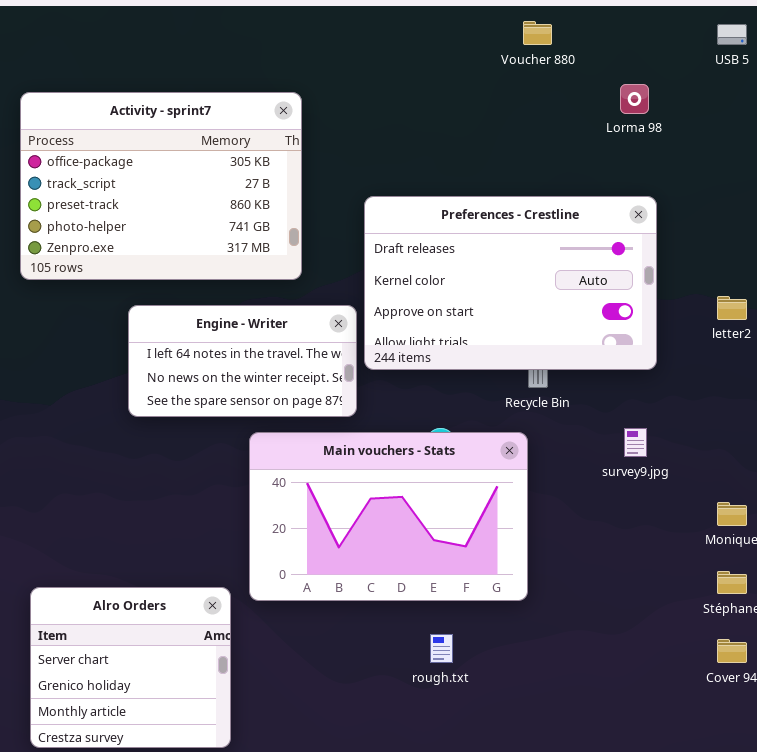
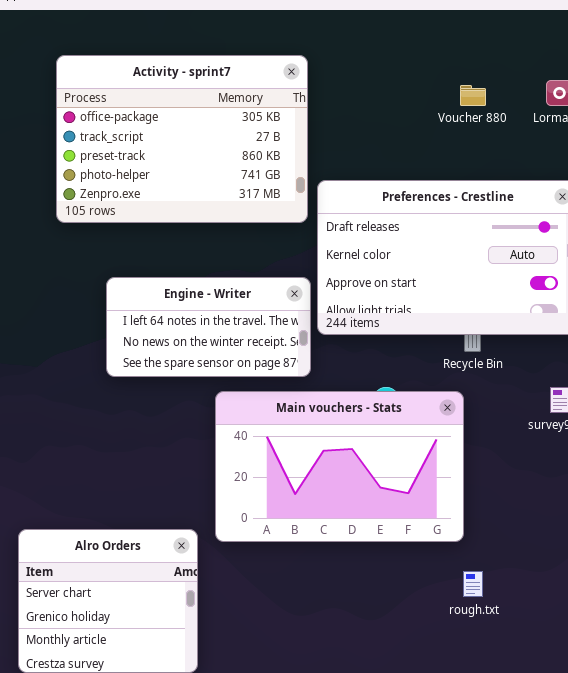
Voucher 880: [523,21,552,45] -> [460,85,486,106], moved
Activity - sprint7: [20,92,302,280] -> [56,55,308,223], moved
rough.txt: [430,634,453,663] -> [463,571,483,597], moved

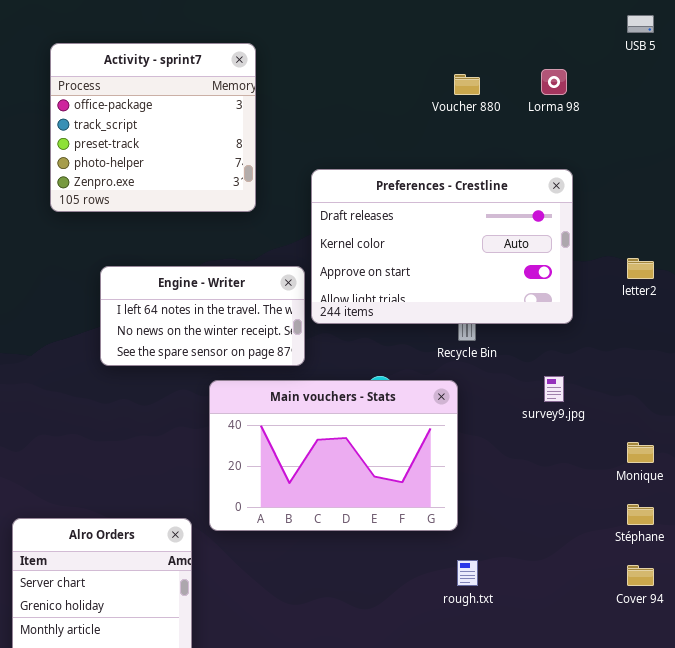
Activity - sprint7: [56,55,308,223] -> [50,43,256,212], resized

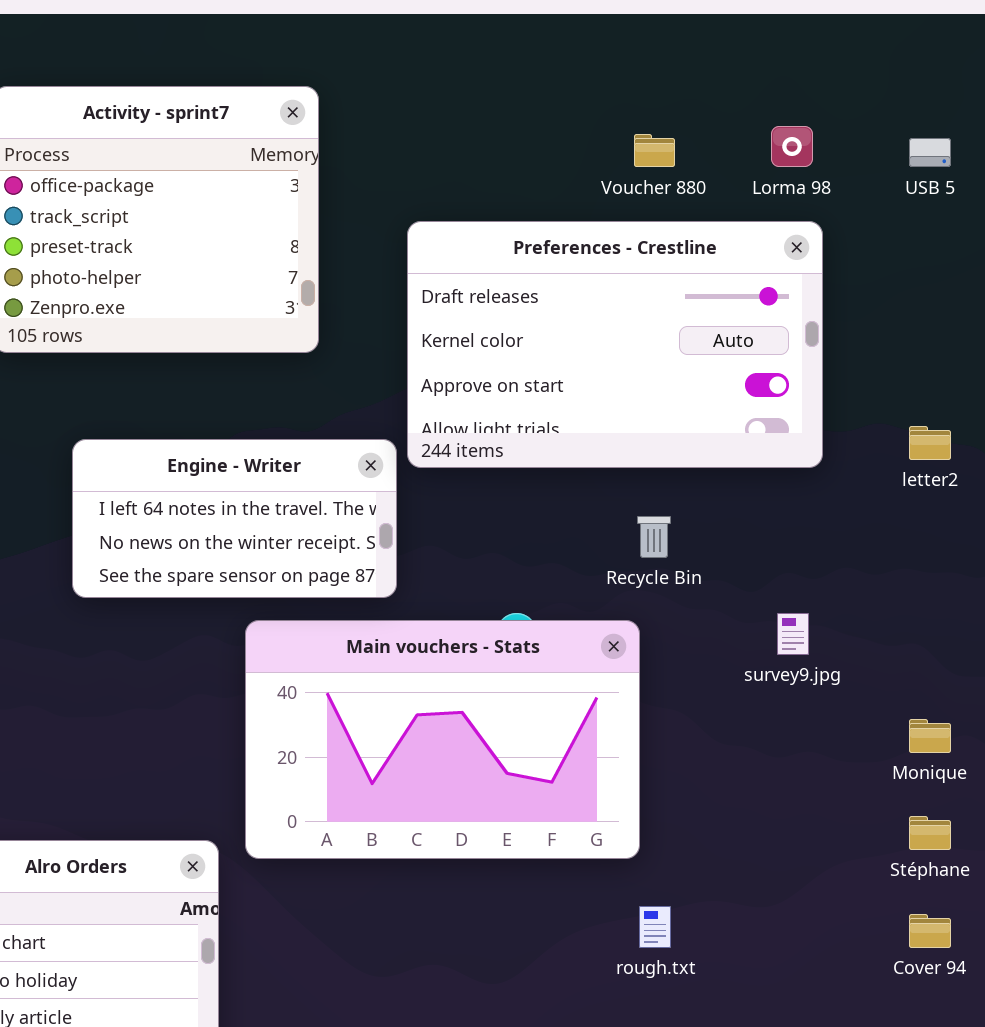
USB 5: [627,15,654,33] -> [909,138,951,167], moved
Preferences - Crestline: [311,169,573,324] -> [407,221,823,468], moved

